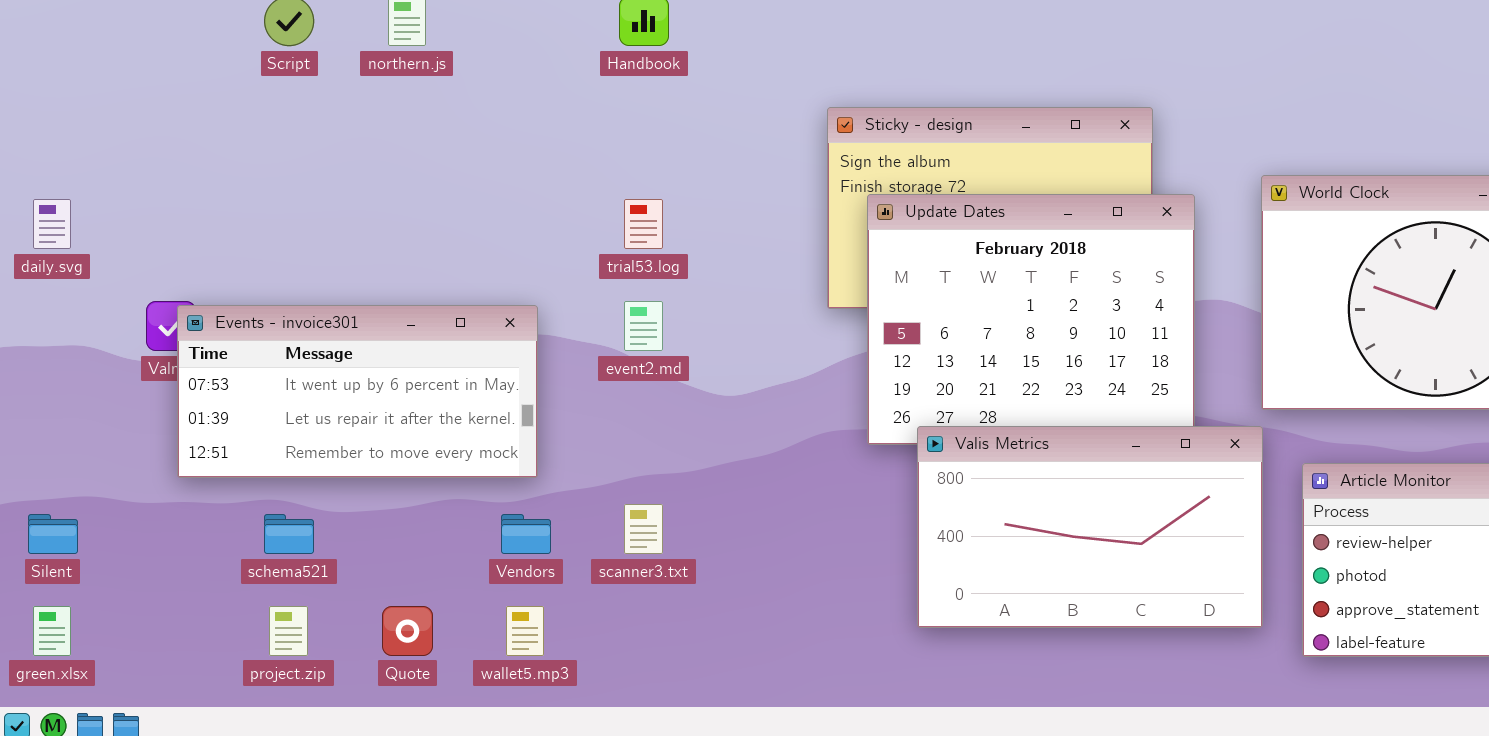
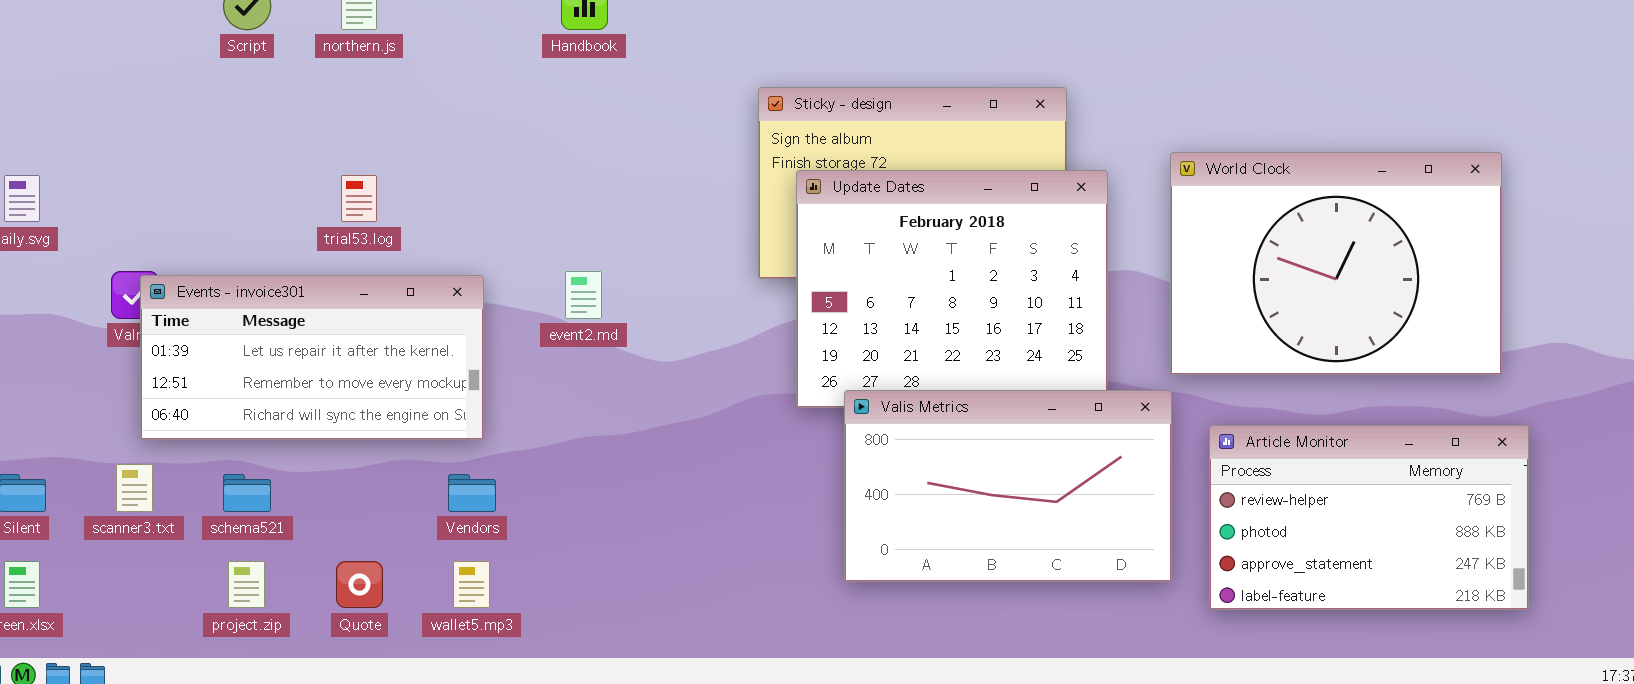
trial53.log: [624,199,663,249] -> [341,175,377,222], moved
Events - invoice301: [177,305,538,478] -> [140,275,484,440], scrolled down 1 row
scanner3.txt: [624,504,663,554] -> [116,464,153,512], moved

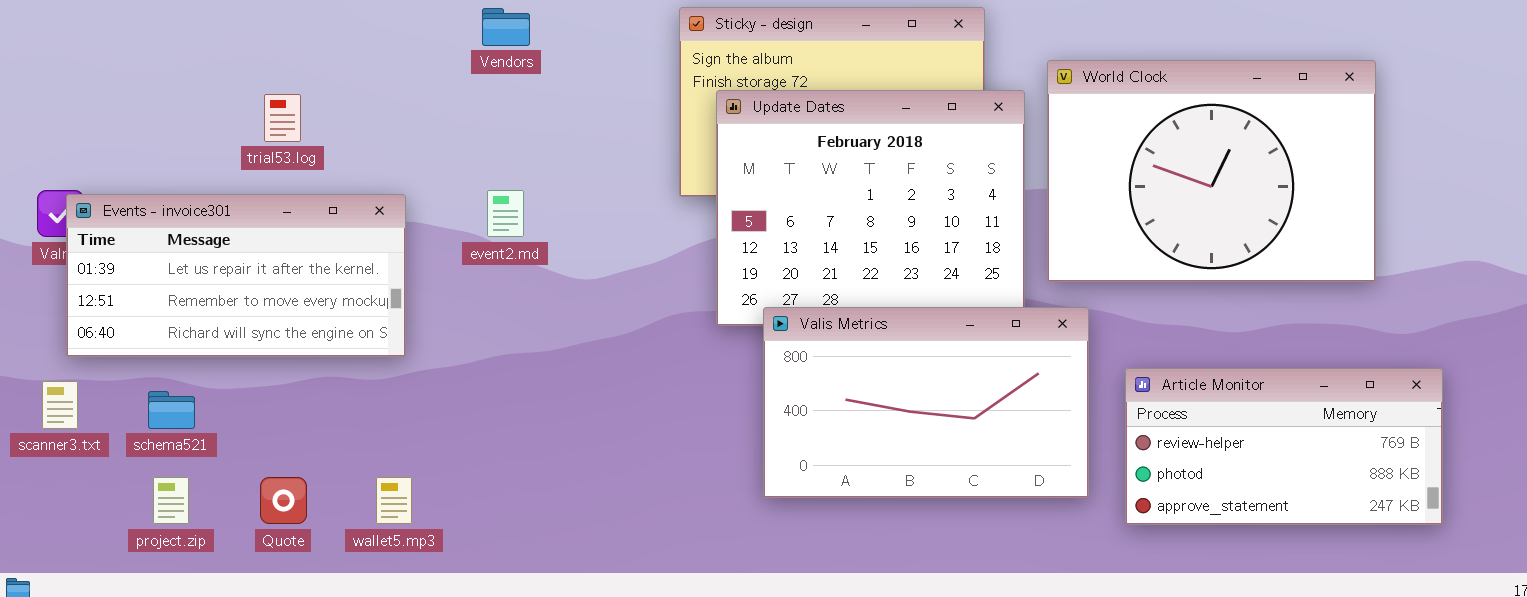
World Clock: [1170,152,1502,375] -> [1047,60,1376,282], moved
Article Monitor: [1209,425,1529,610] -> [1125,368,1443,525], resized
Vendors: [448,474,496,512] -> [482,8,530,46], moved

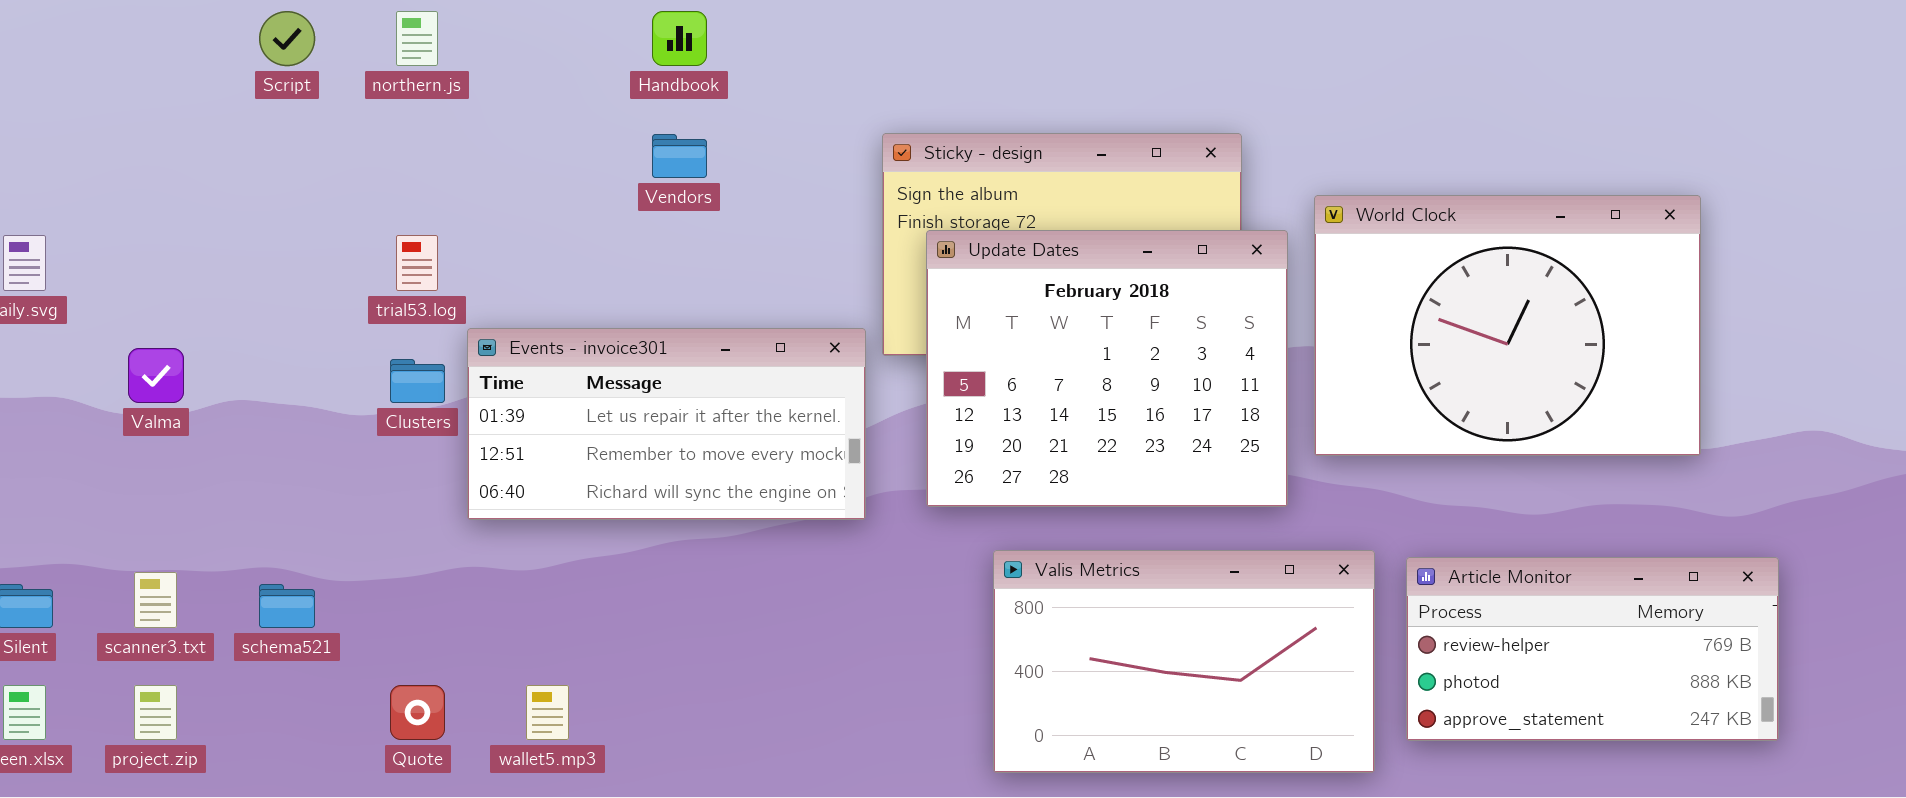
Events - invoice301: [66,194,406,357] -> [467,328,866,520], moved
Valis Metrics: [763,307,1089,498] -> [993,550,1375,773], moved
project.zip: [153,477,189,524] -> [134,685,177,740], moved

